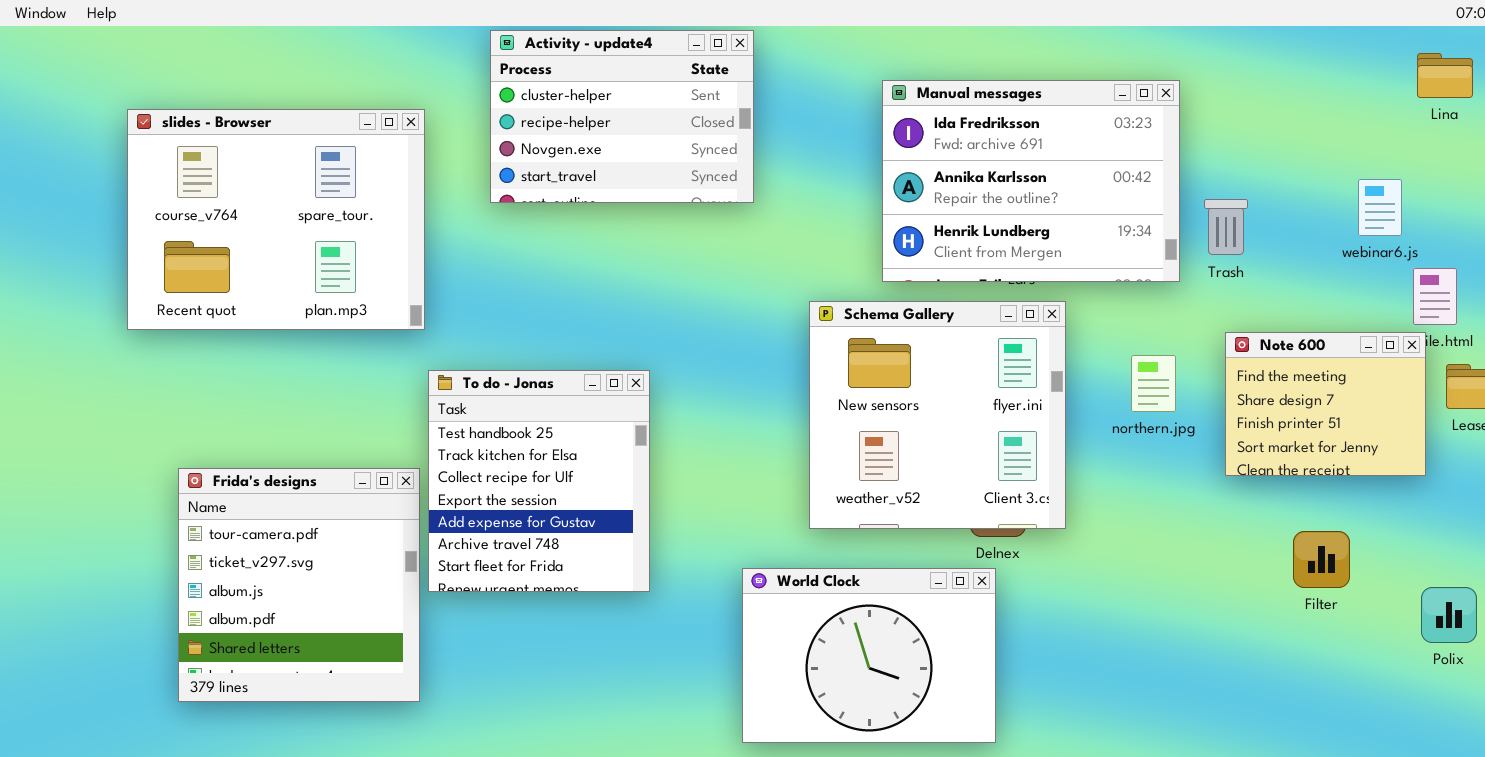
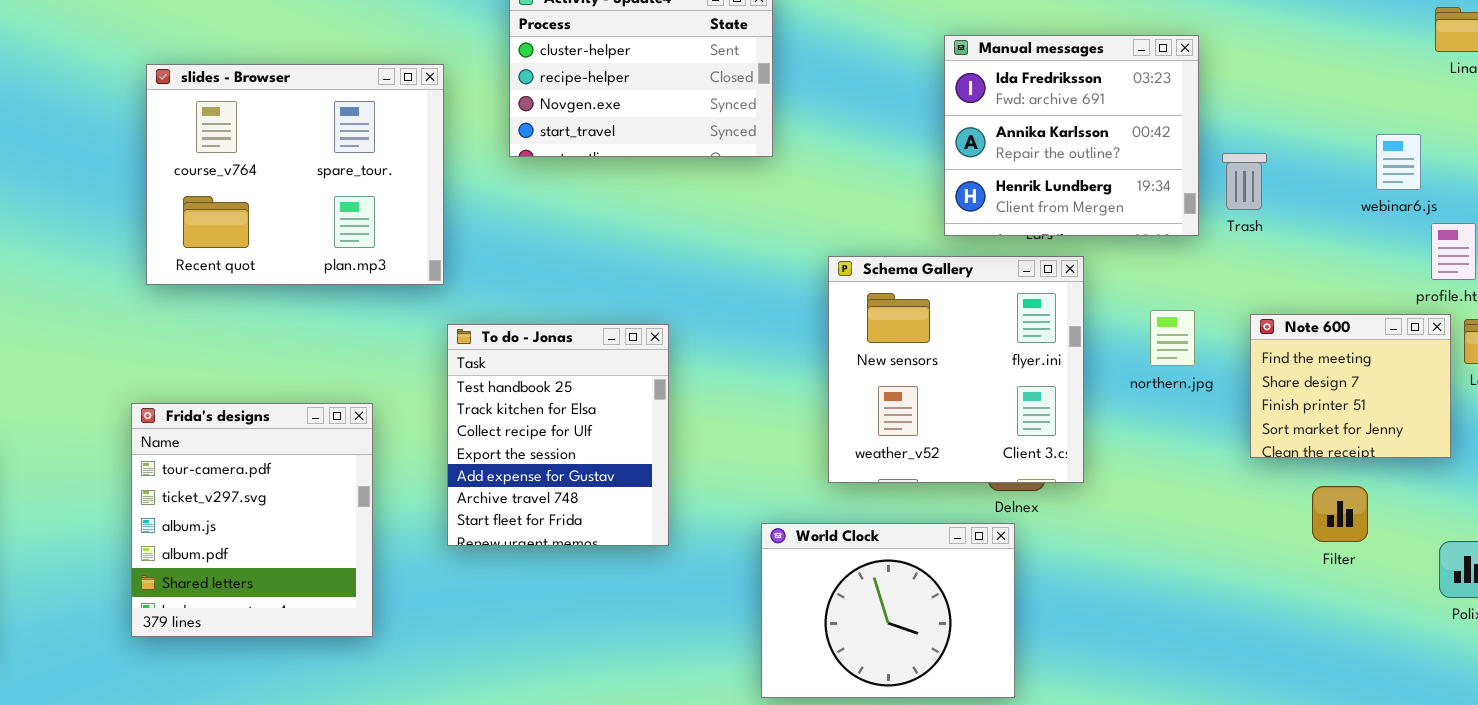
Manual messages: [882,80,1180,282] -> [944,35,1199,236], resized
Note 600: [1225,332,1426,476] -> [1250,314,1451,458], moved
Frida's designs: [178,468,420,702] -> [131,403,373,637], moved

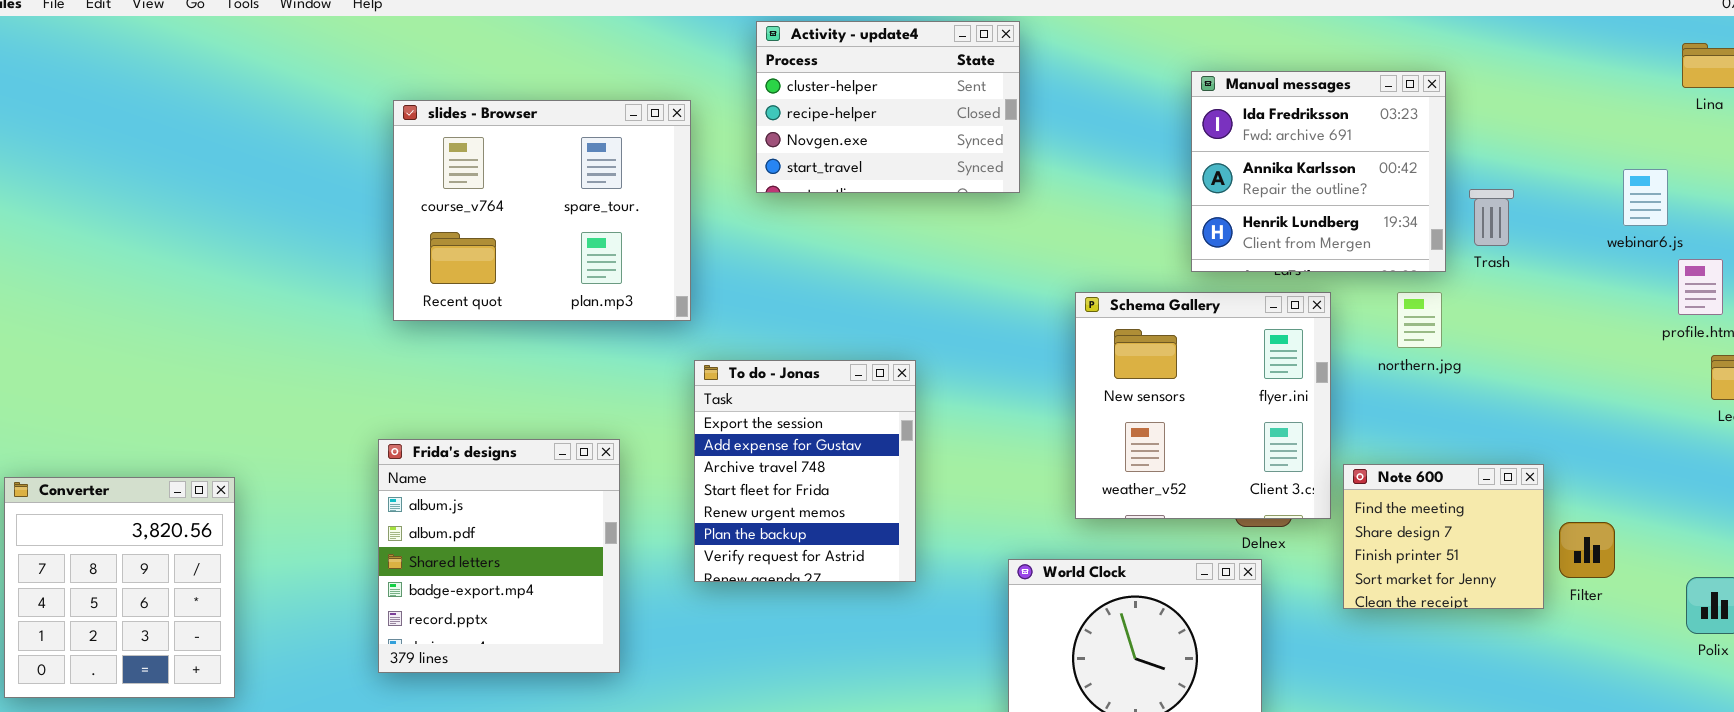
northern.jpg: [1150,310,1195,366] -> [1397,292,1442,348], moved
Note 600: [1250,314,1451,458] -> [1343,464,1544,609], moved
To do - Jonas: [447,324,669,546] -> [694,360,916,582], scrolled down 3 rows
Frida's designs: [131,403,373,637] -> [378,439,620,673], scrolled down 2 rows

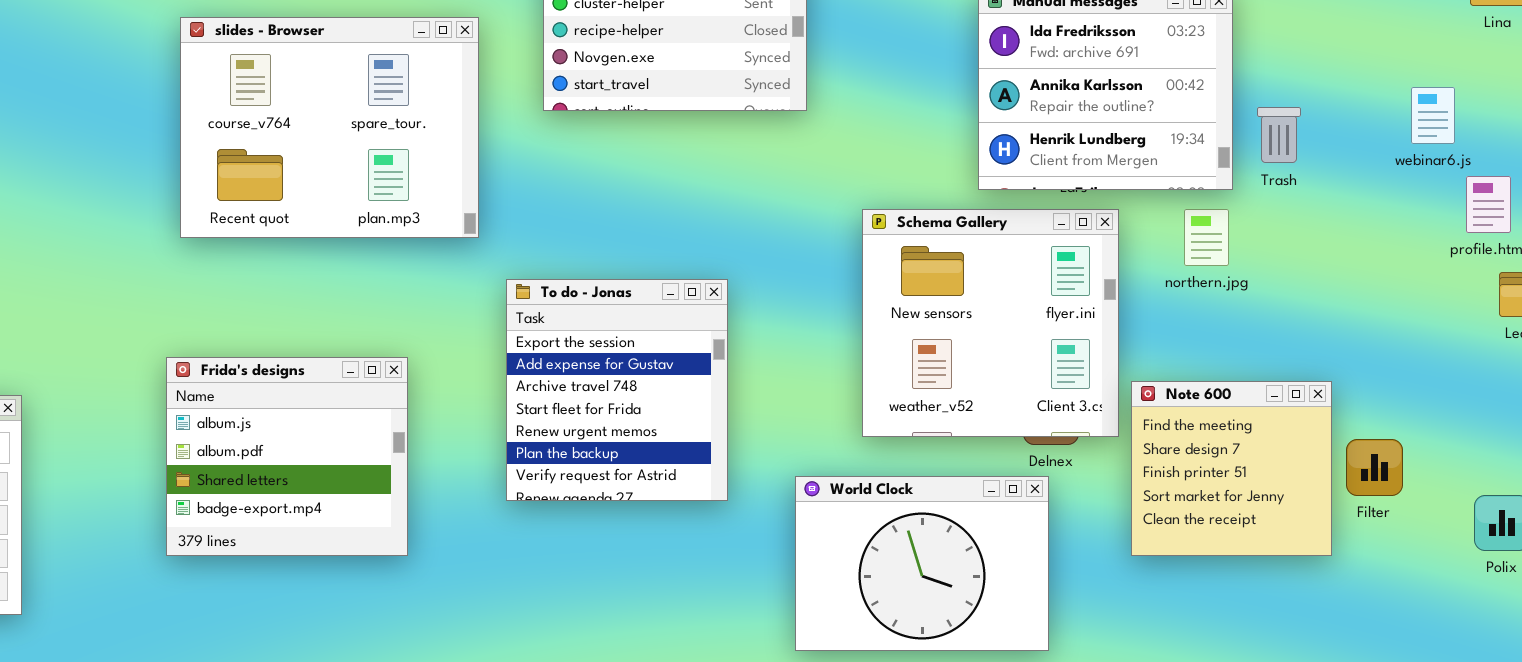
To do - Jonas: [694,360,916,582] -> [506,279,728,501], moved
Frida's designs: [378,439,620,673] -> [166,357,408,556], resized
Note 600: [1343,464,1544,609] -> [1131,381,1332,556], resized

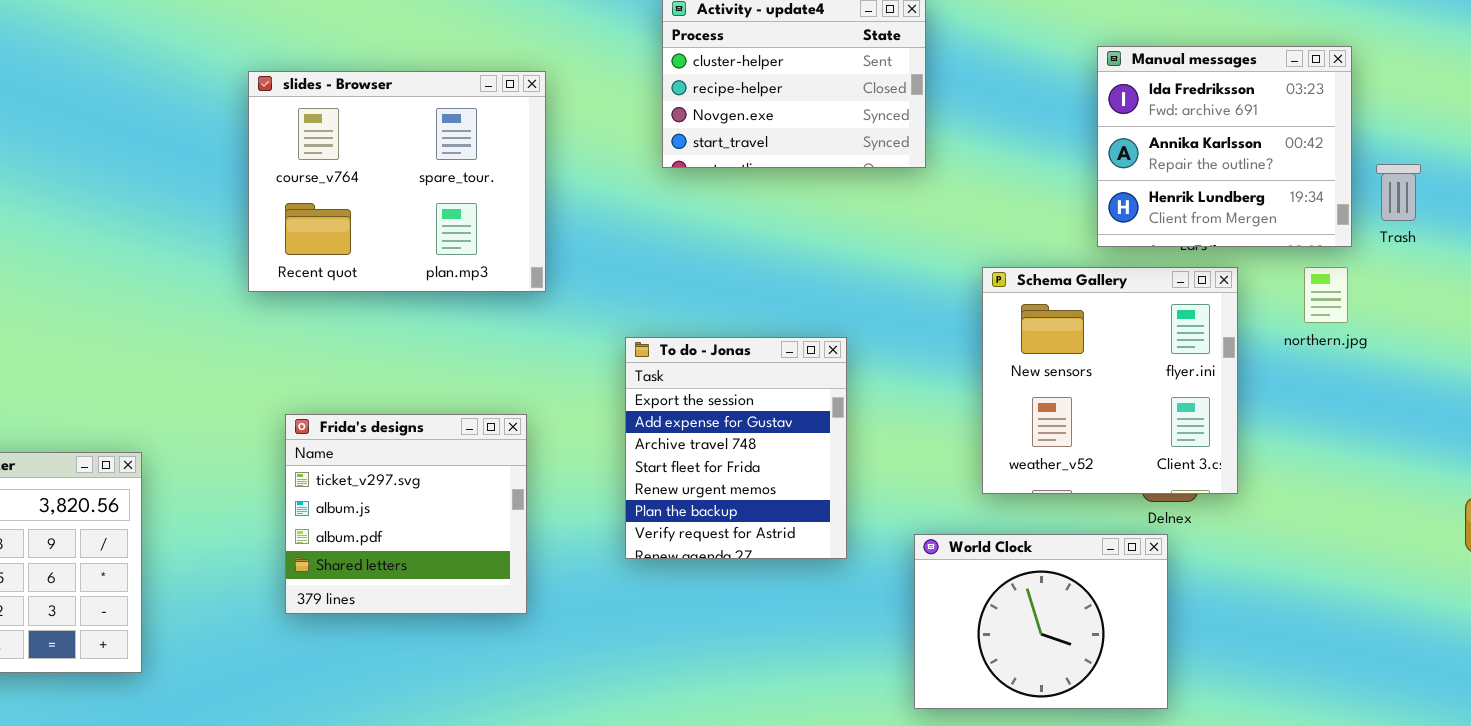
slides - Browser: [180,17,479,238] -> [248,71,546,292], moved
Frida's designs: [166,357,408,556] -> [285,414,527,614], scrolled up 1 row
Note 600: [1131,381,1332,556] -> none, closed

